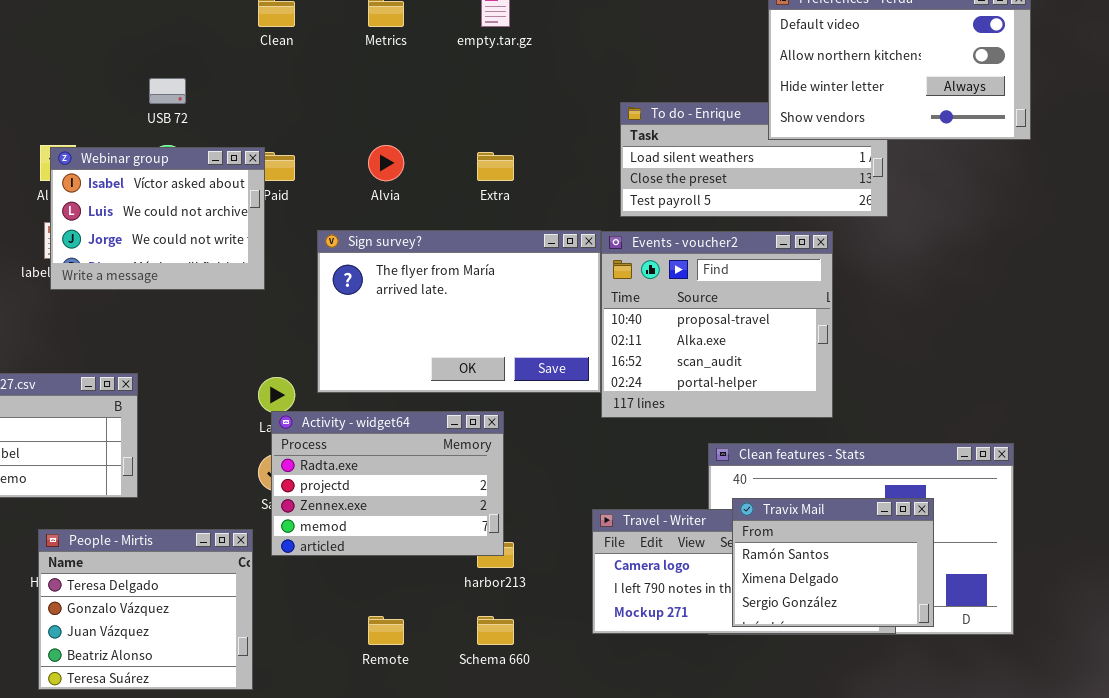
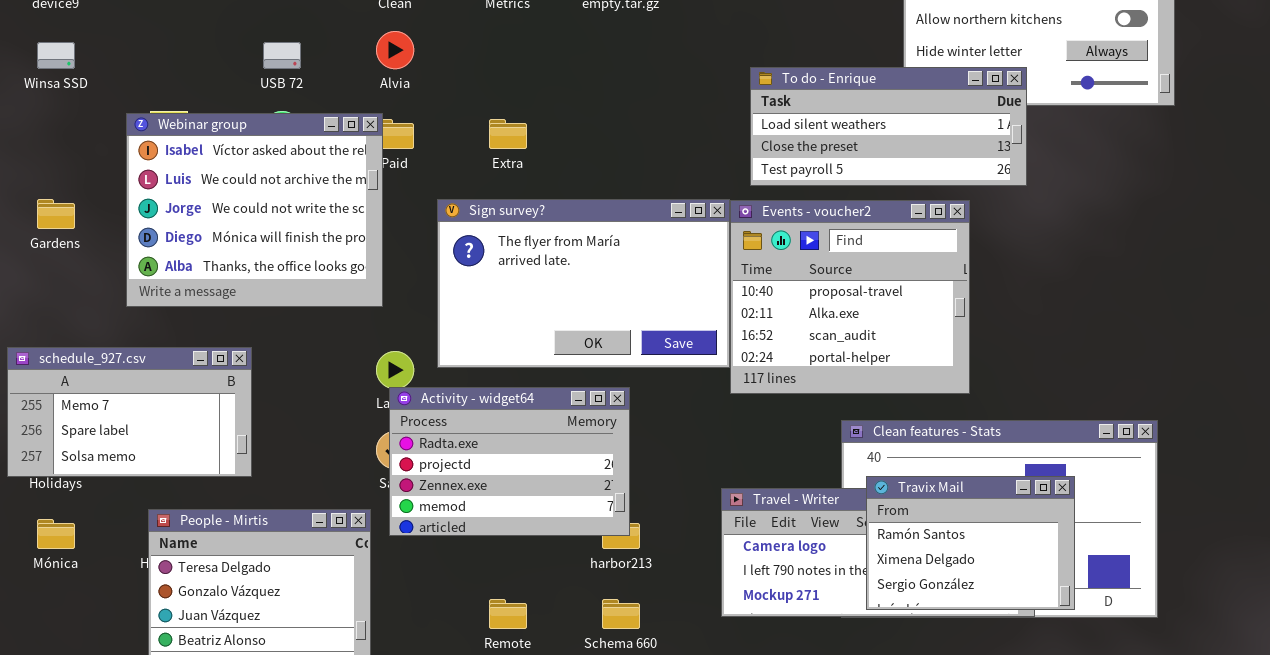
To do - Enrique: [620,102,888,217] -> [750,67,1027,186], raised
Alvia: [368,145,404,181] -> [376,31,414,69], moved
Webinar group: [50,147,265,290] -> [126,113,383,307], resized
Extra: [477,152,514,181] -> [489,119,527,149], moved

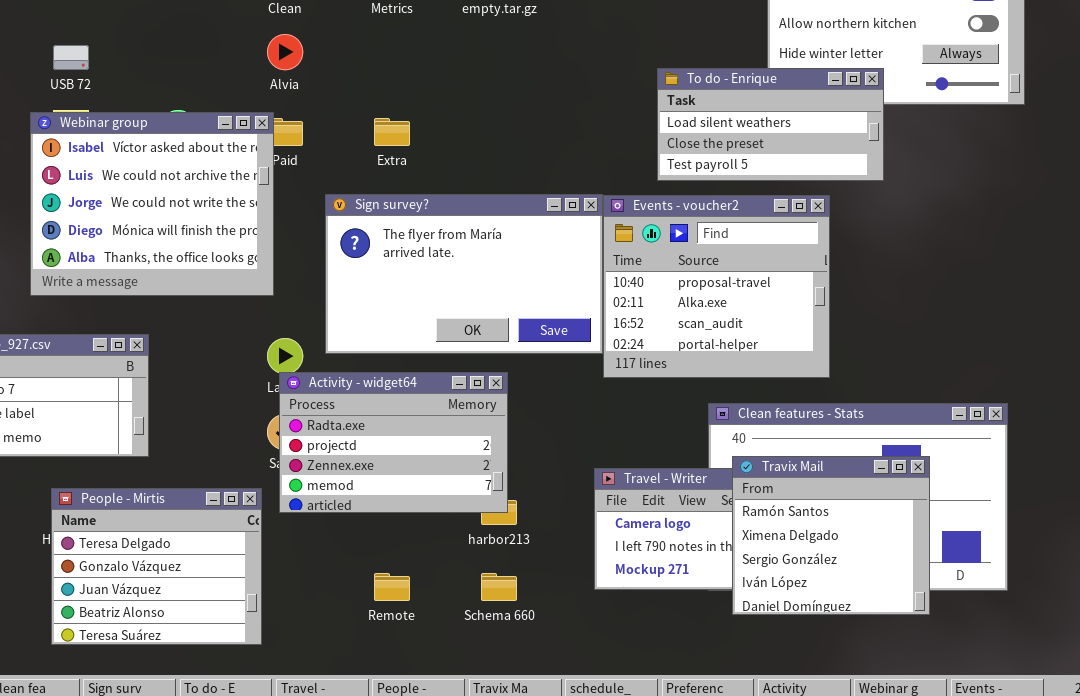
USB 72: [263,42,301,69] -> [53,45,89,70], moved
To do - Enrique: [750,67,1027,186] -> [657,68,884,181], resized
Travix Mail: [866,476,1075,610] -> [732,456,930,615], resized

